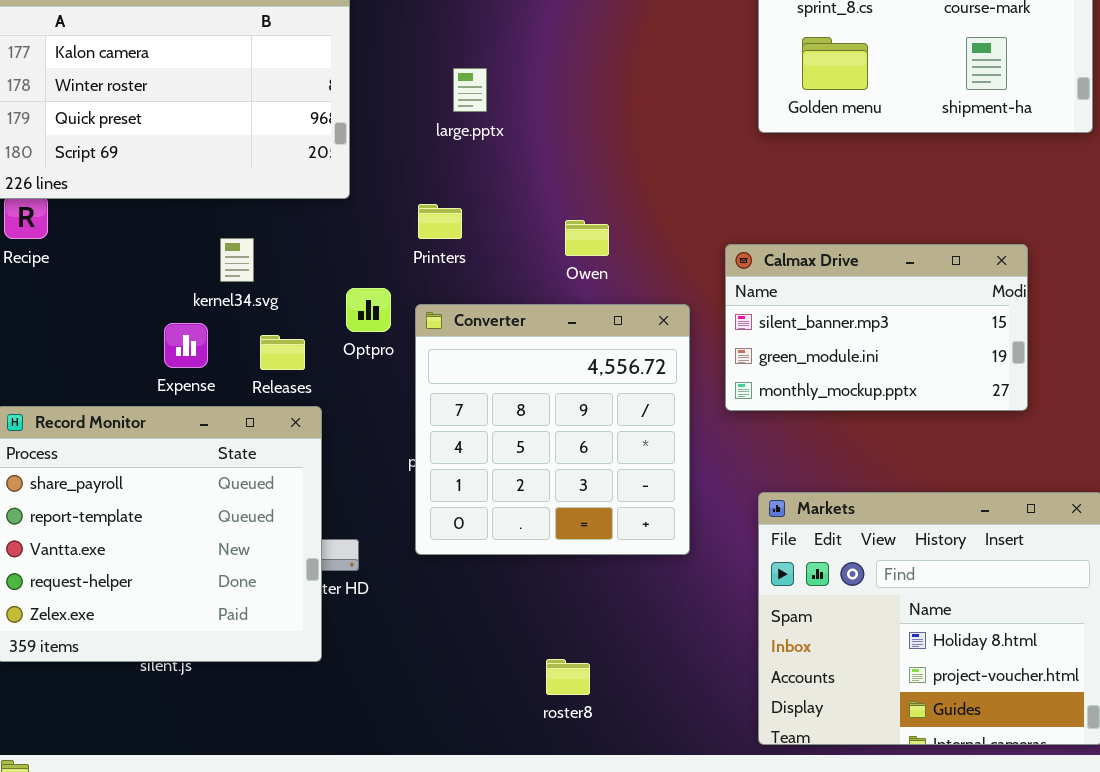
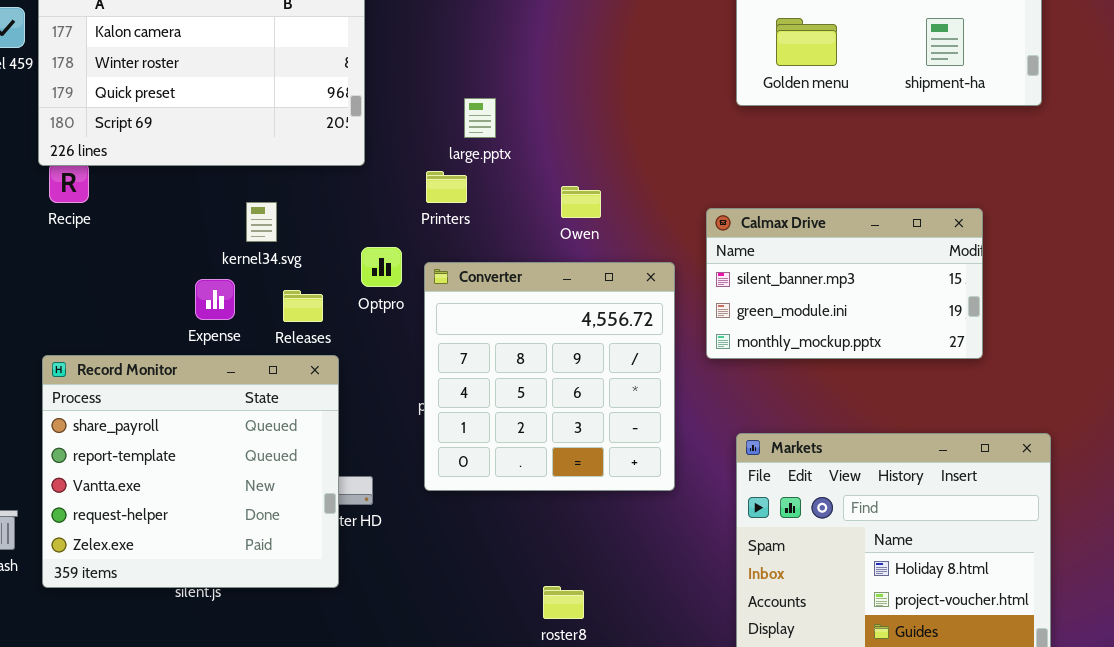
large.pptx: [453,68,487,112] -> [464,98,496,138], moved

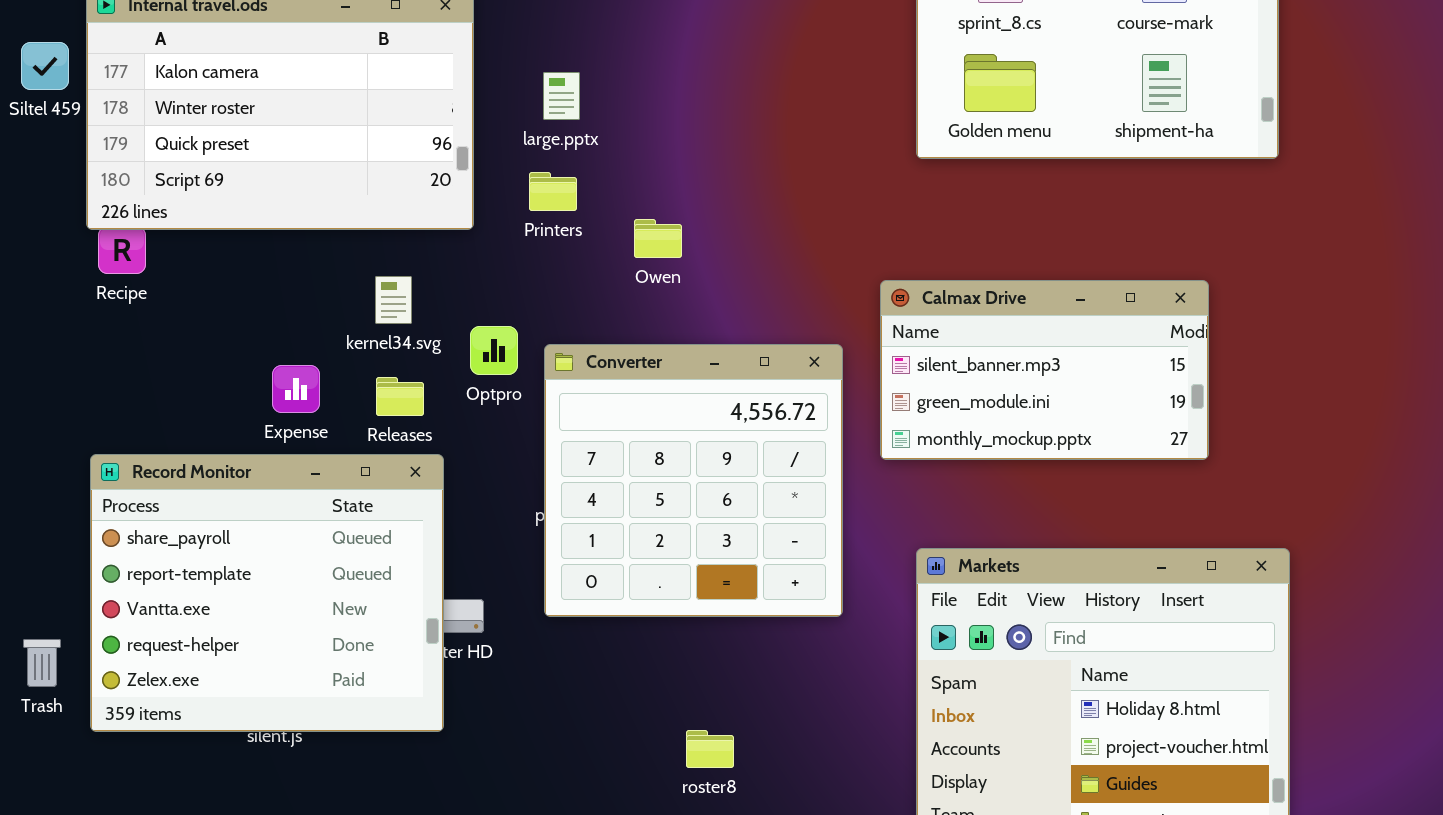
large.pptx: [464,98,496,138] -> [543,72,580,120], moved
Printers: [426,171,467,203] -> [529,172,577,211], moved
Owen: [561,186,601,218] -> [634,219,682,258], moved
kernel34.svg: [246,202,277,242] -> [375,276,412,324], moved

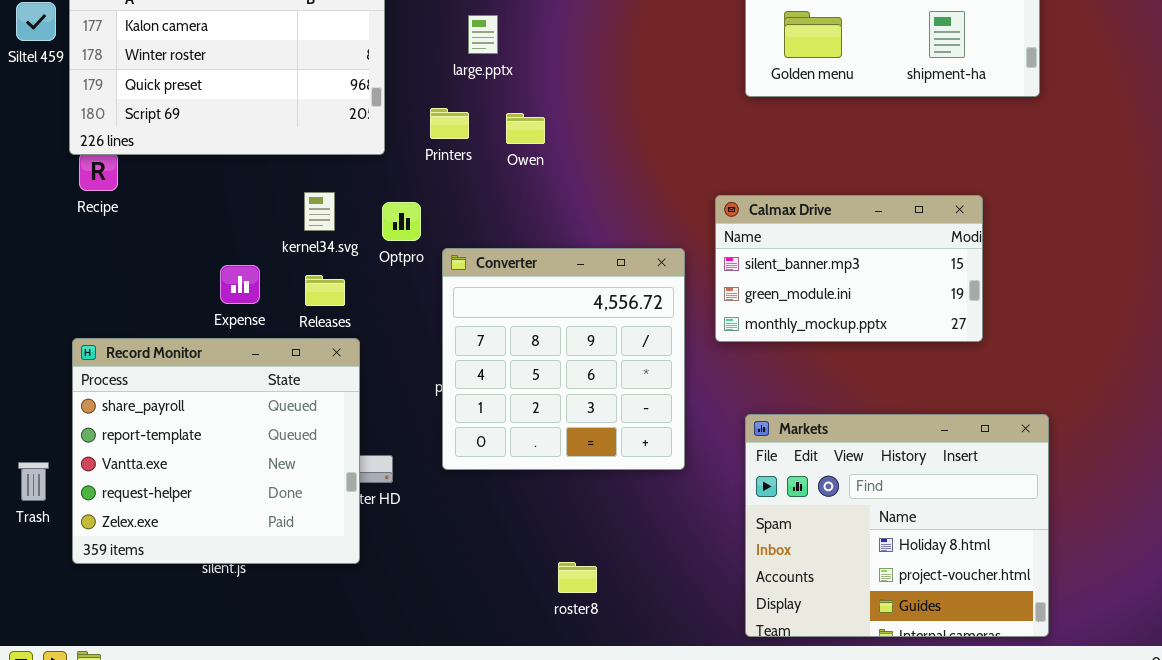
large.pptx: [543,72,580,120] -> [468,15,498,54], moved
Owen: [634,219,682,258] -> [506,113,545,144], moved
Optpro: [470,326,518,375] -> [382,202,421,241], moved
Trash: [23,639,61,687] -> [18,462,49,501], moved

